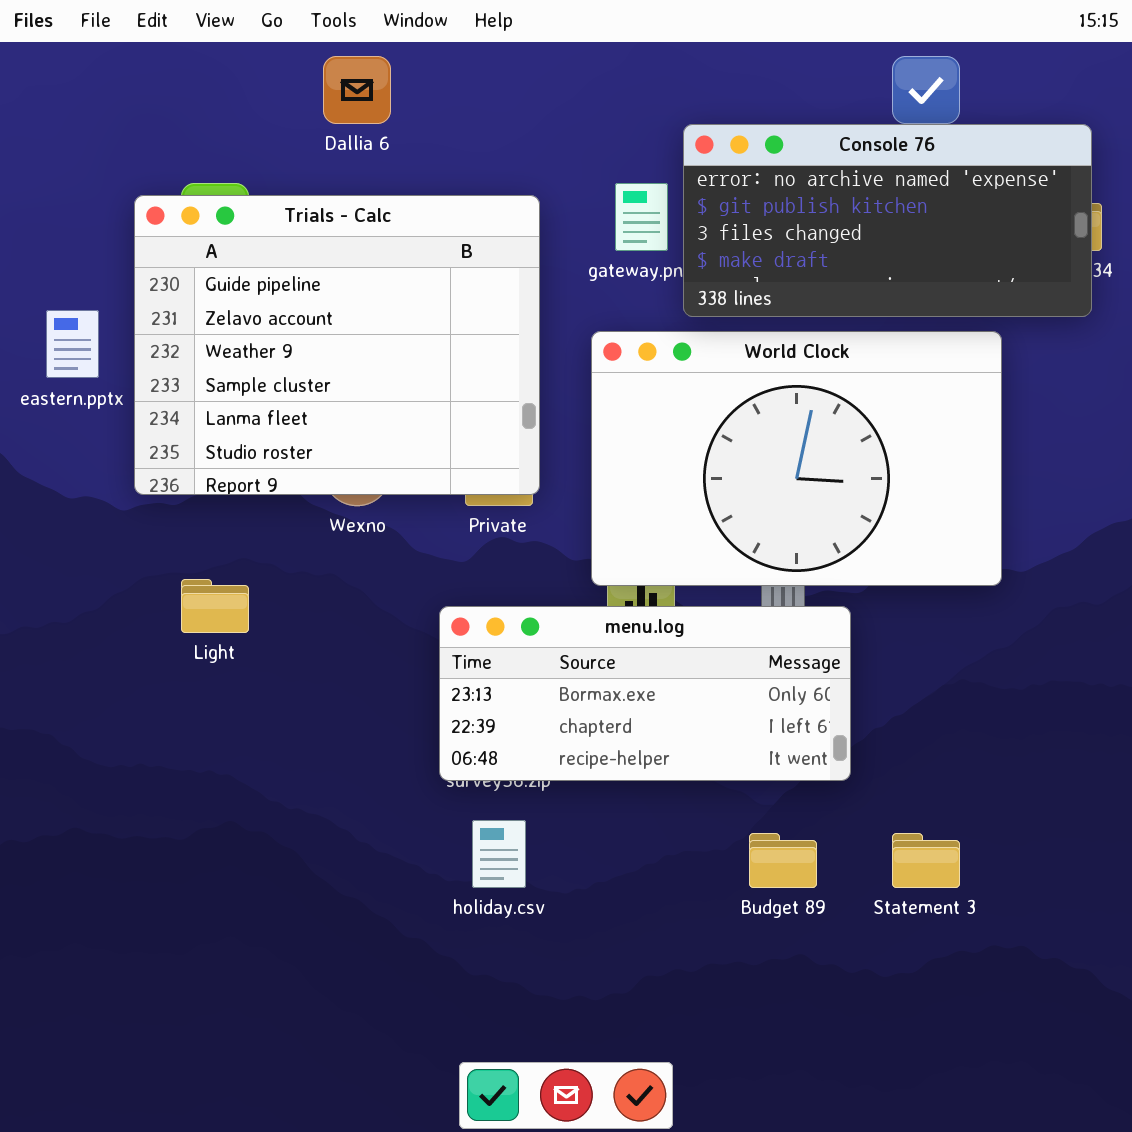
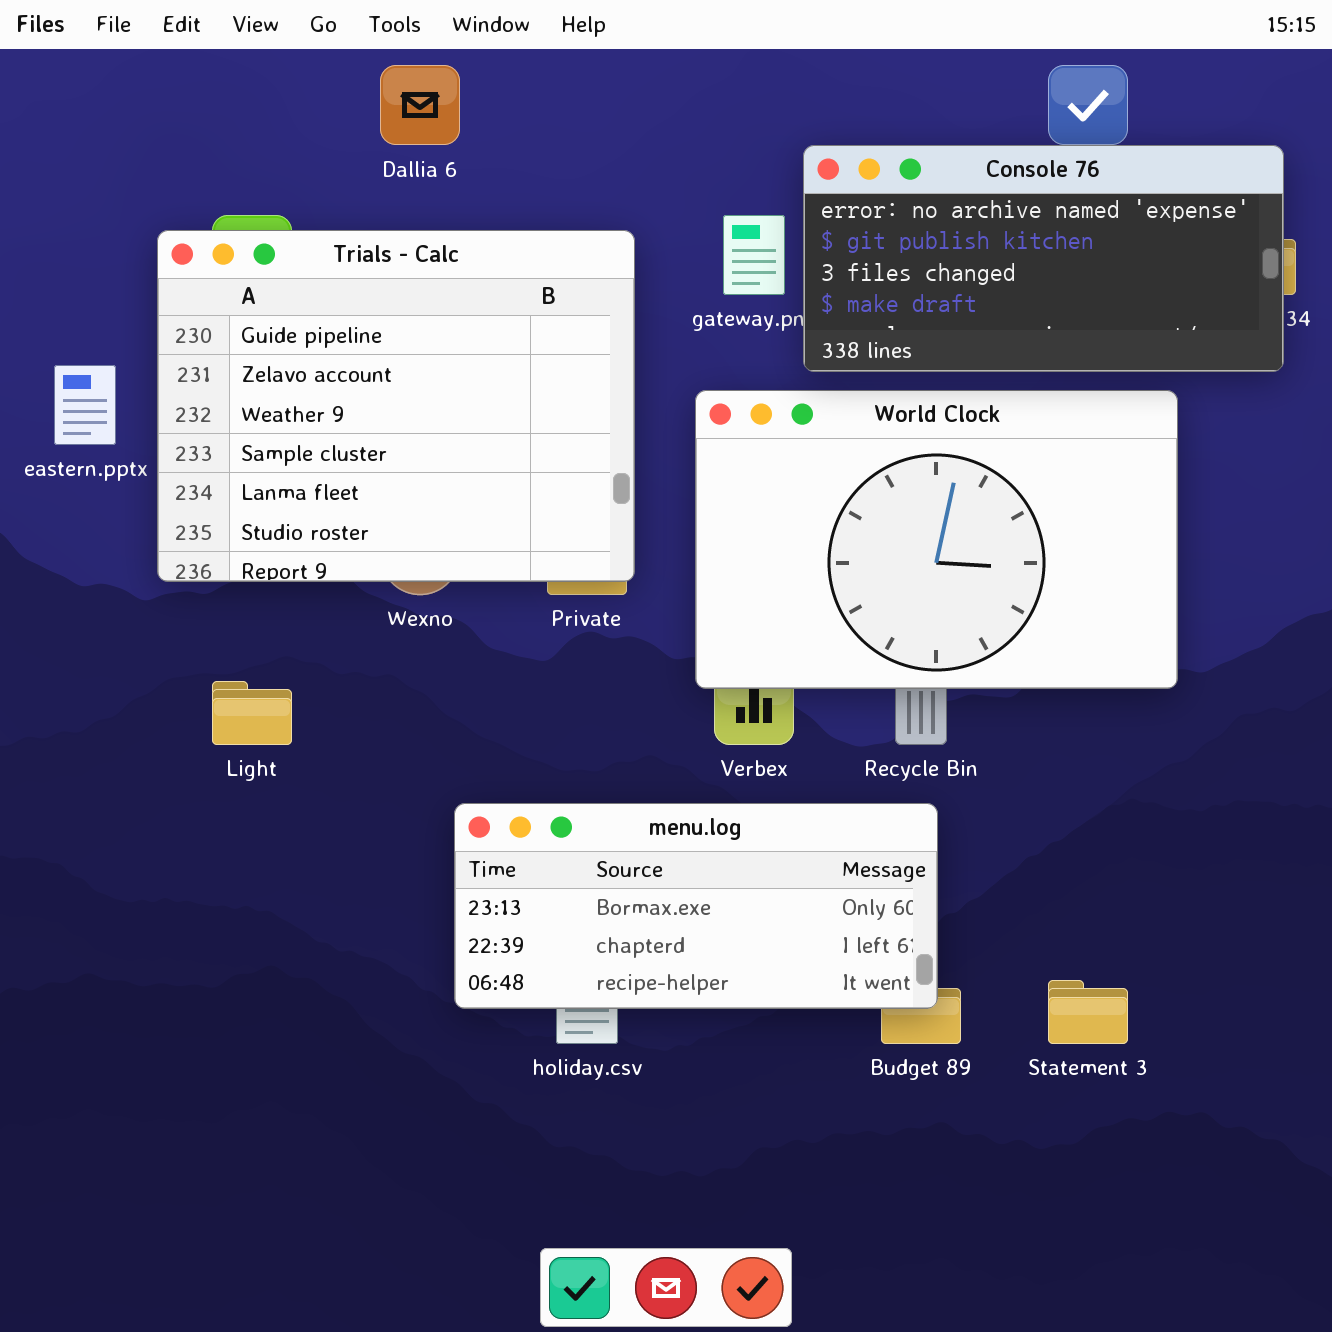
menu.log: [439,606,851,781] -> [454,803,938,1009], moved

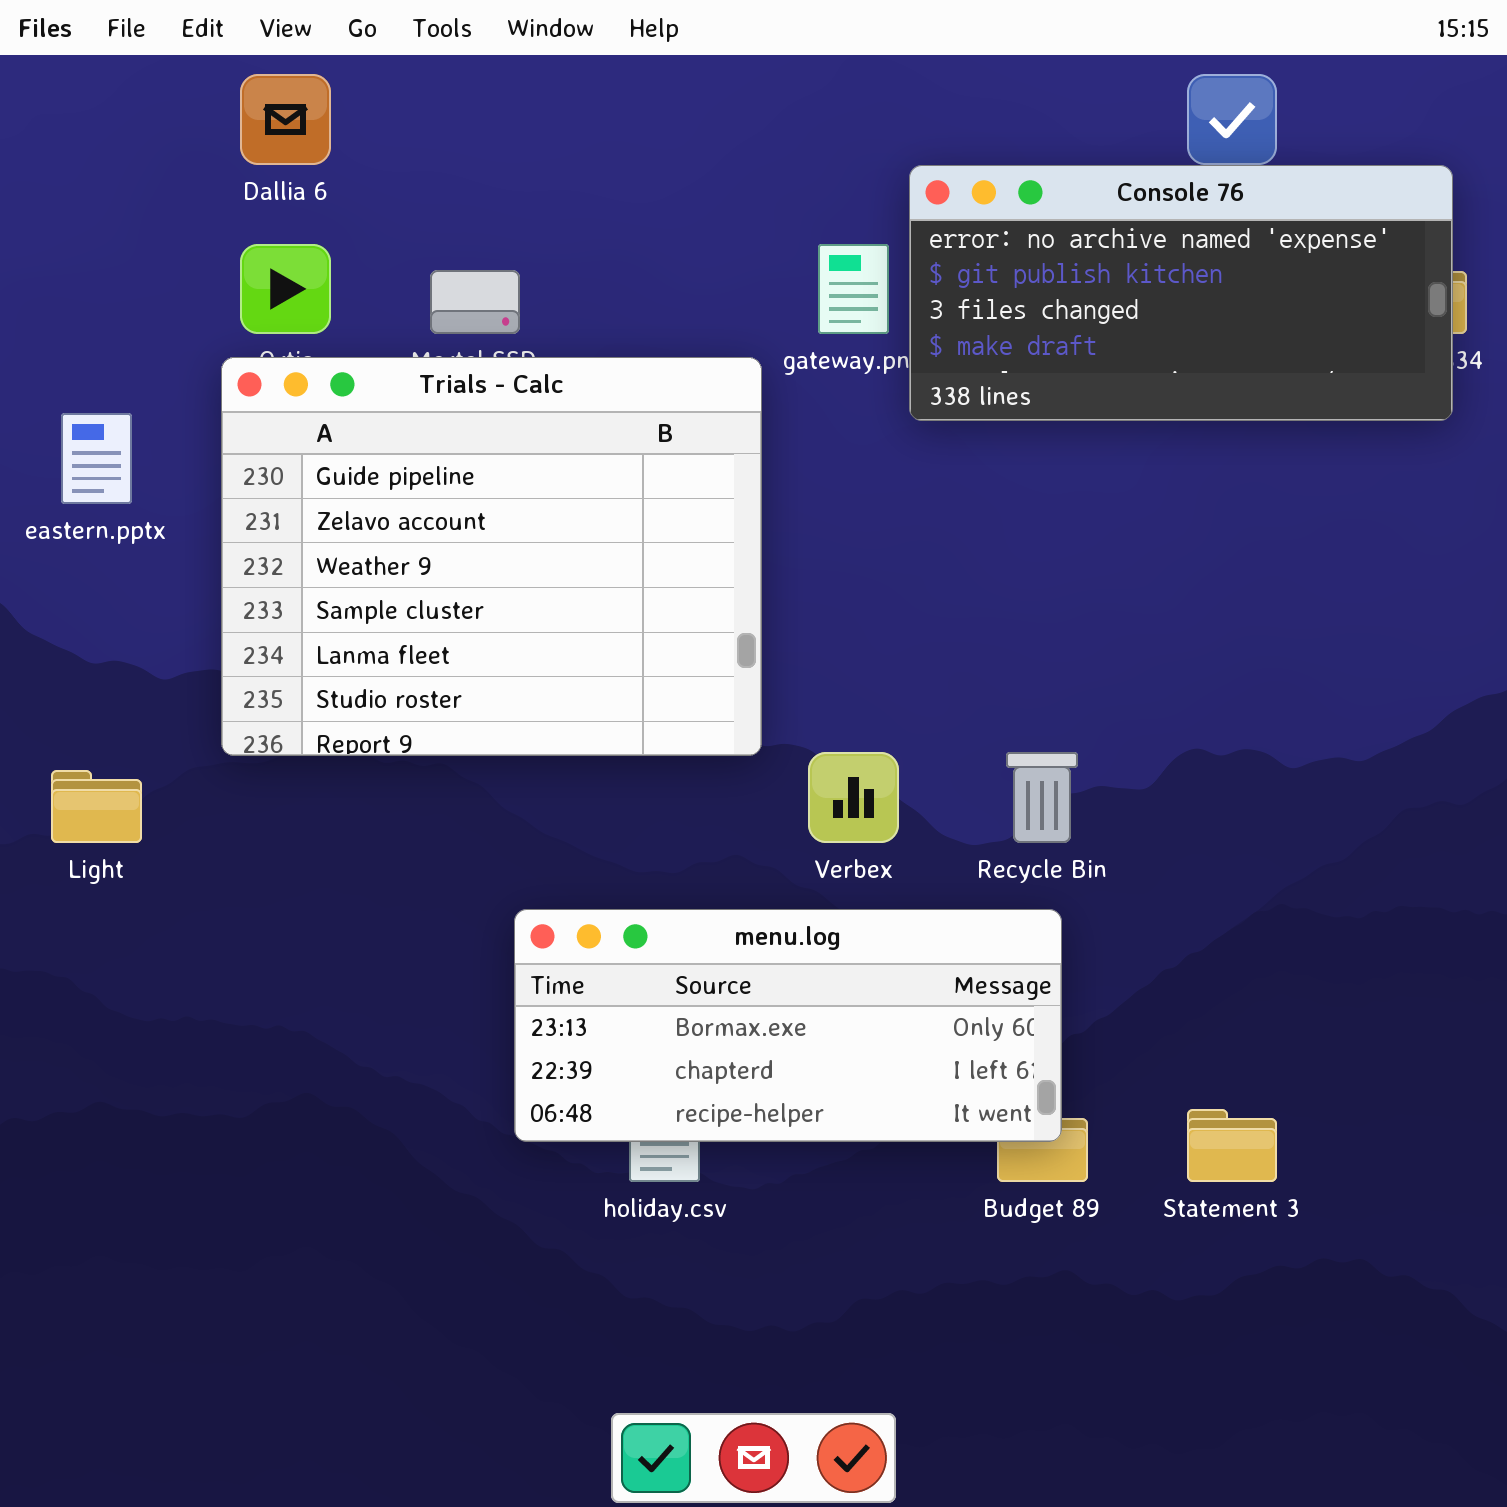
Dallia 6: [380,65,460,145] -> [240,74,331,165], moved
Trials - Calc: [157,230,635,582] -> [221,357,762,756], moved
World Clock: [695,390,1178,689] -> none, closed
Light: [212,681,292,745] -> [51,770,142,843], moved

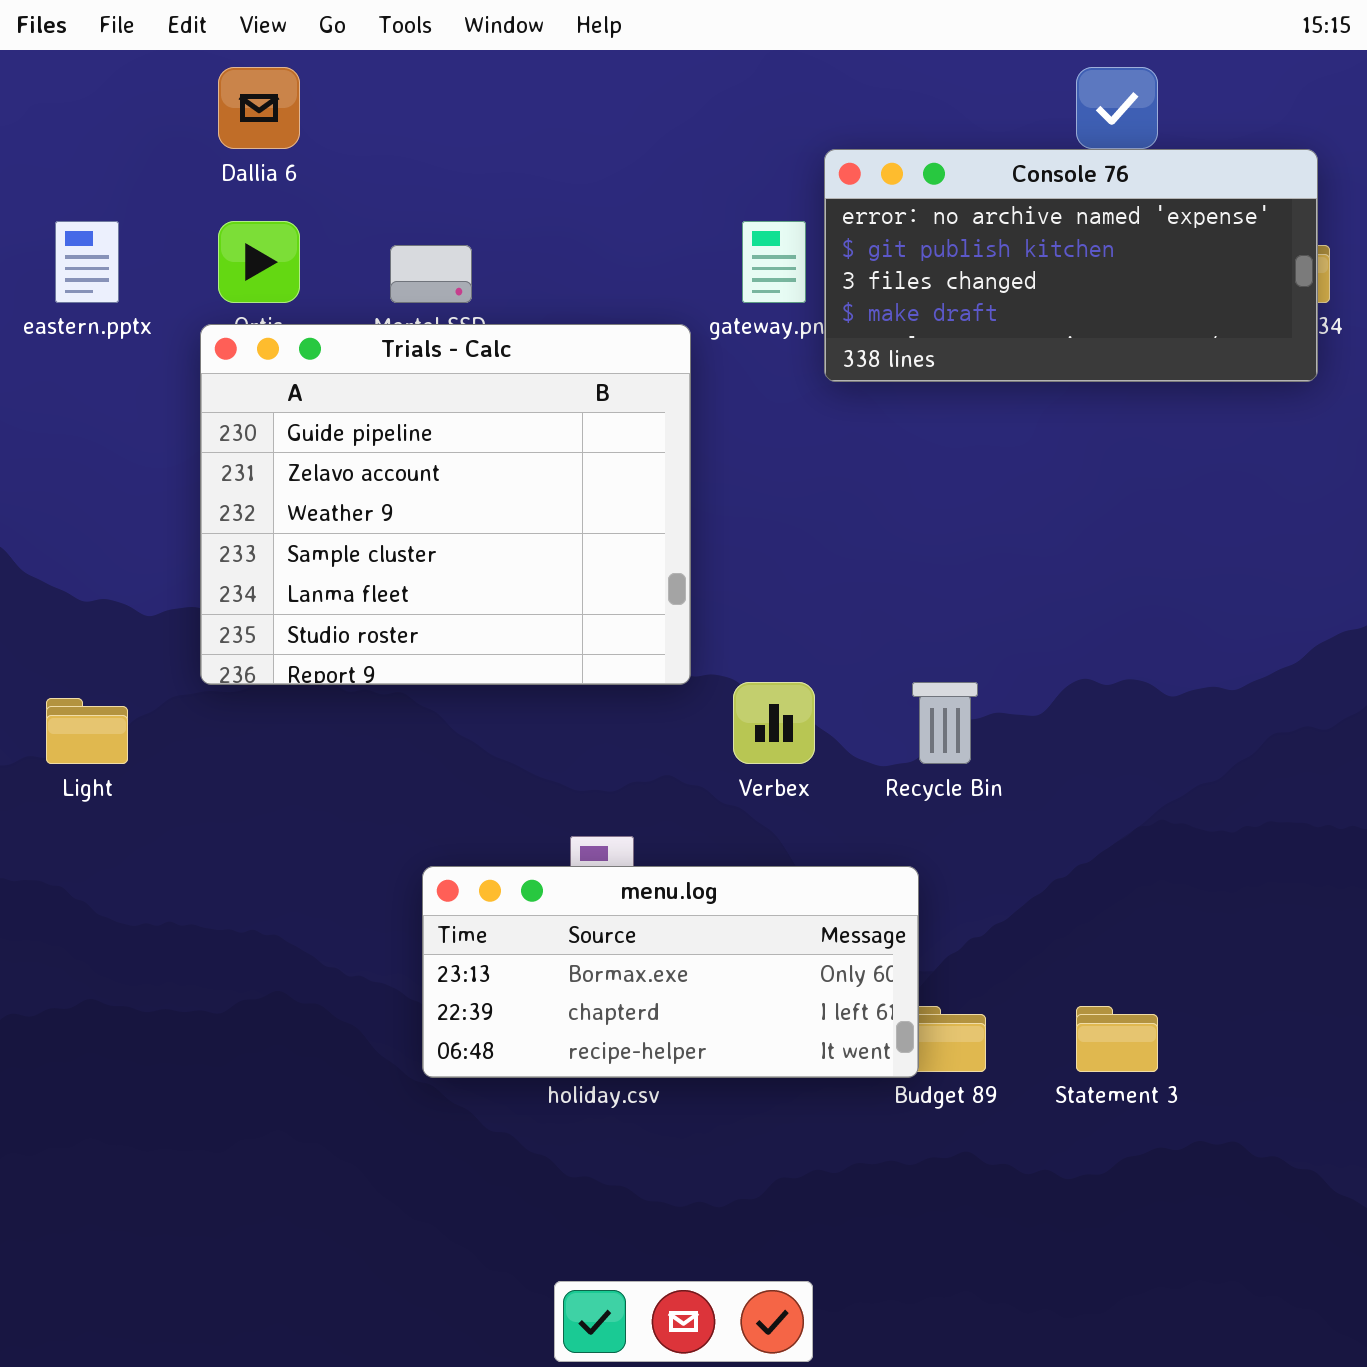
eastern.pptx: [61,413,132,504] -> [55,221,119,303], moved
menu.log: [514,909,1062,1142] -> [422,866,919,1078], moved

